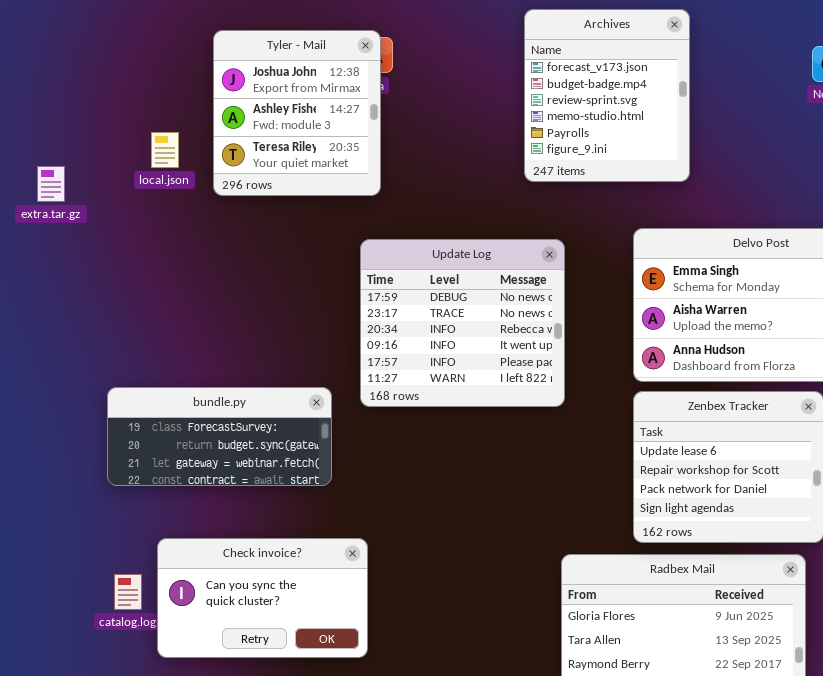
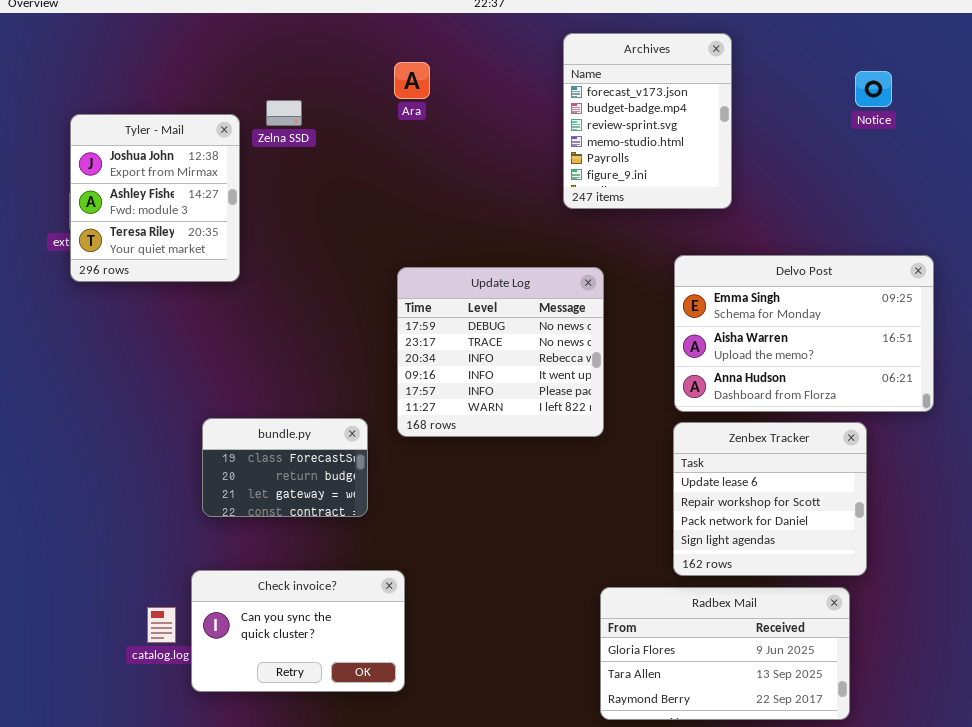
Tyler - Mail: [213,30,381,196] -> [70,114,240,282], moved
bundle.py: [107,387,332,486] -> [202,418,368,517], resized

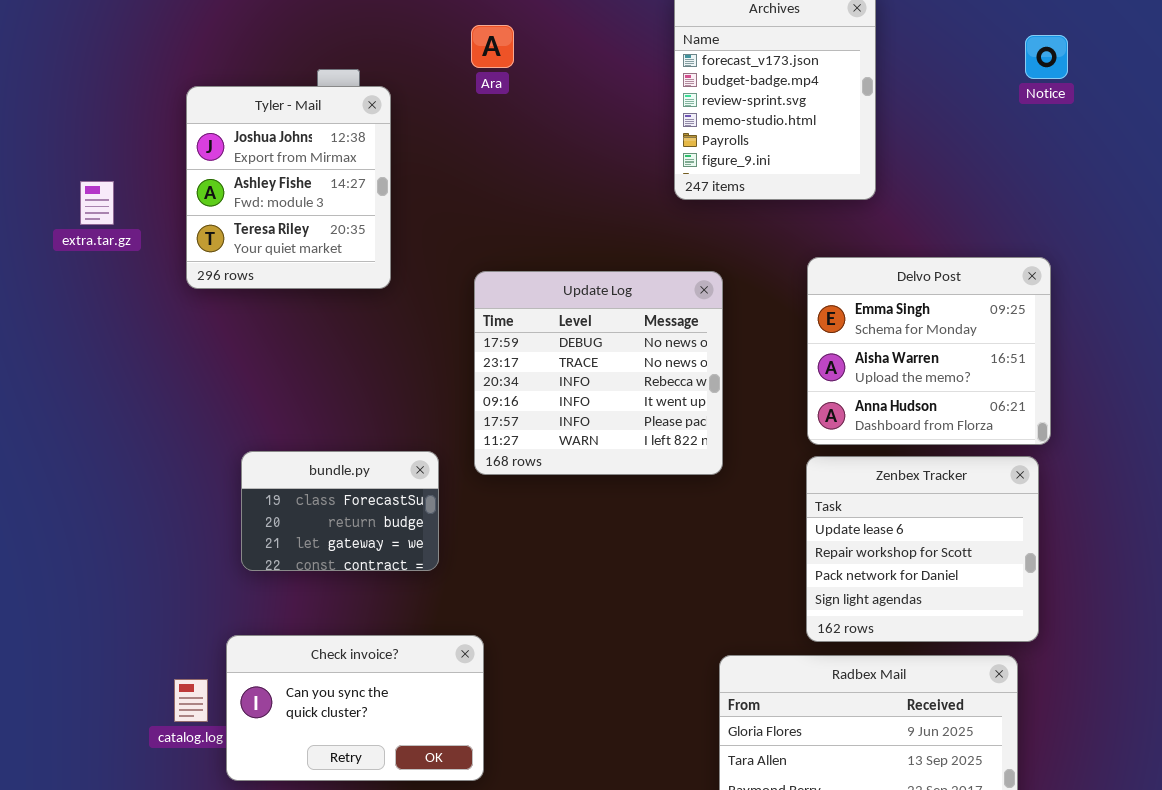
Tyler - Mail: [70,114,240,282] -> [186,86,391,289], moved
Delvo Post: [674,255,934,412] -> [807,257,1051,445], resized

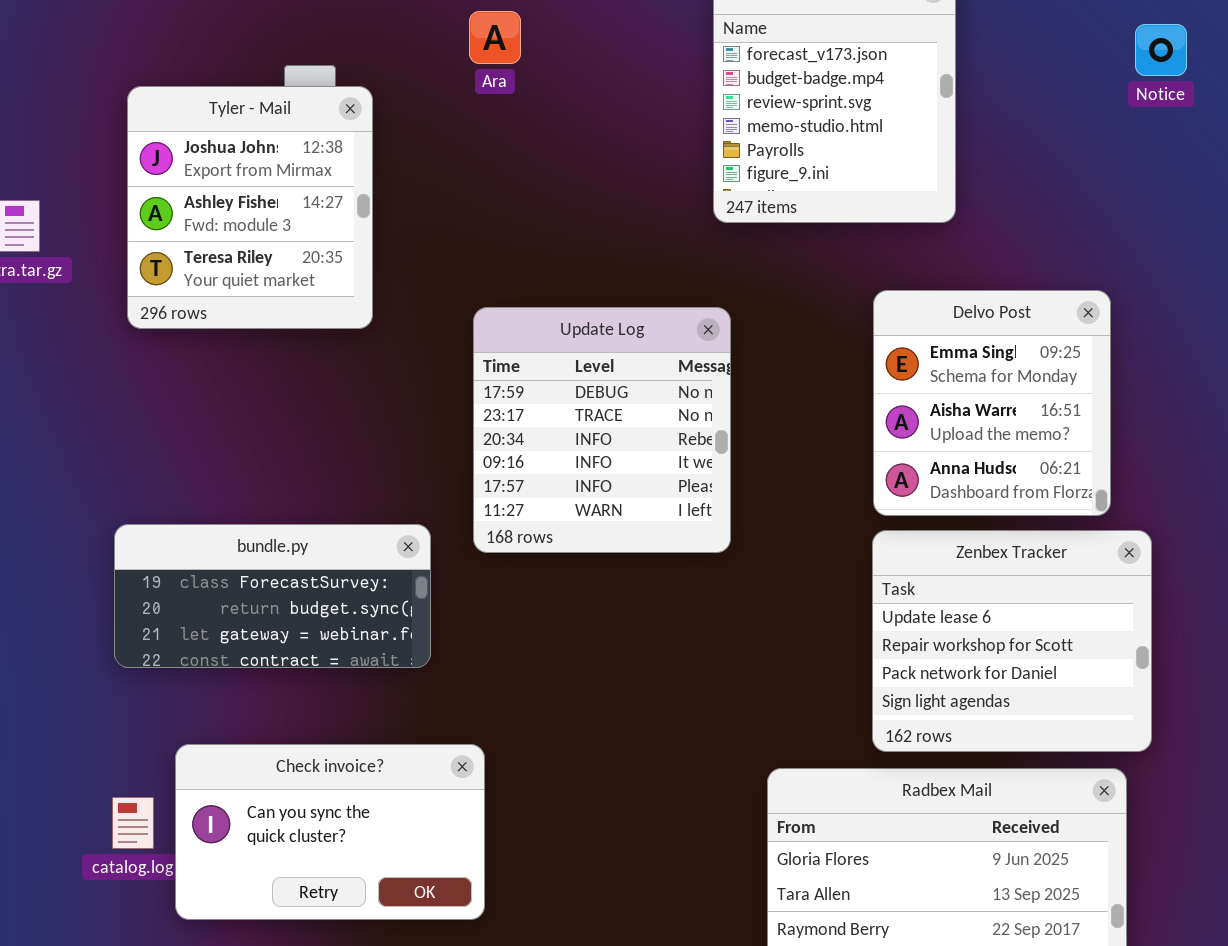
Delvo Post: [807,257,1051,445] -> [873,290,1111,516], resized
Update Log: [474,271,723,475] -> [473,307,731,553], resized
bundle.py: [241,451,439,571] -> [114,524,431,668], resized

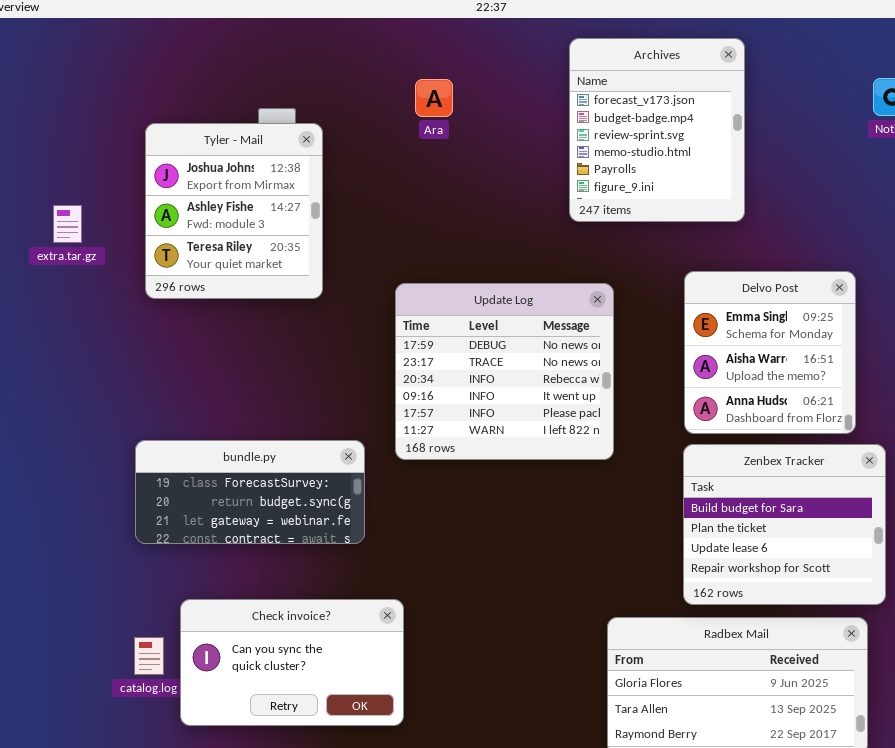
Ara: [469,11,521,64] -> [415,79,453,117], moved
Update Log: [473,307,731,553] -> [395,283,614,460], resized
Zenbex Tracker: [872,530,1152,752] -> [683,444,886,605], scrolled up 2 rows

